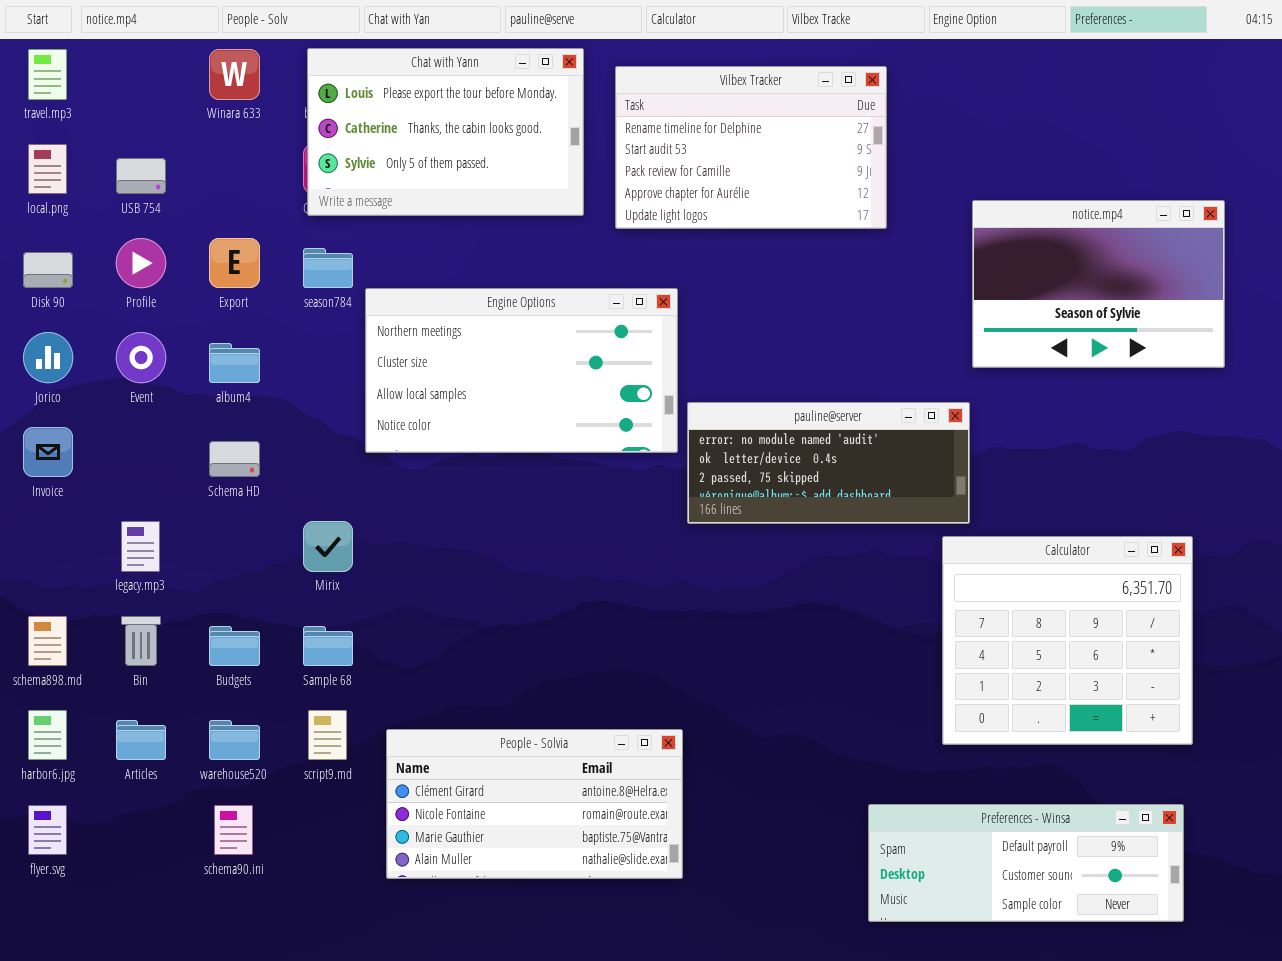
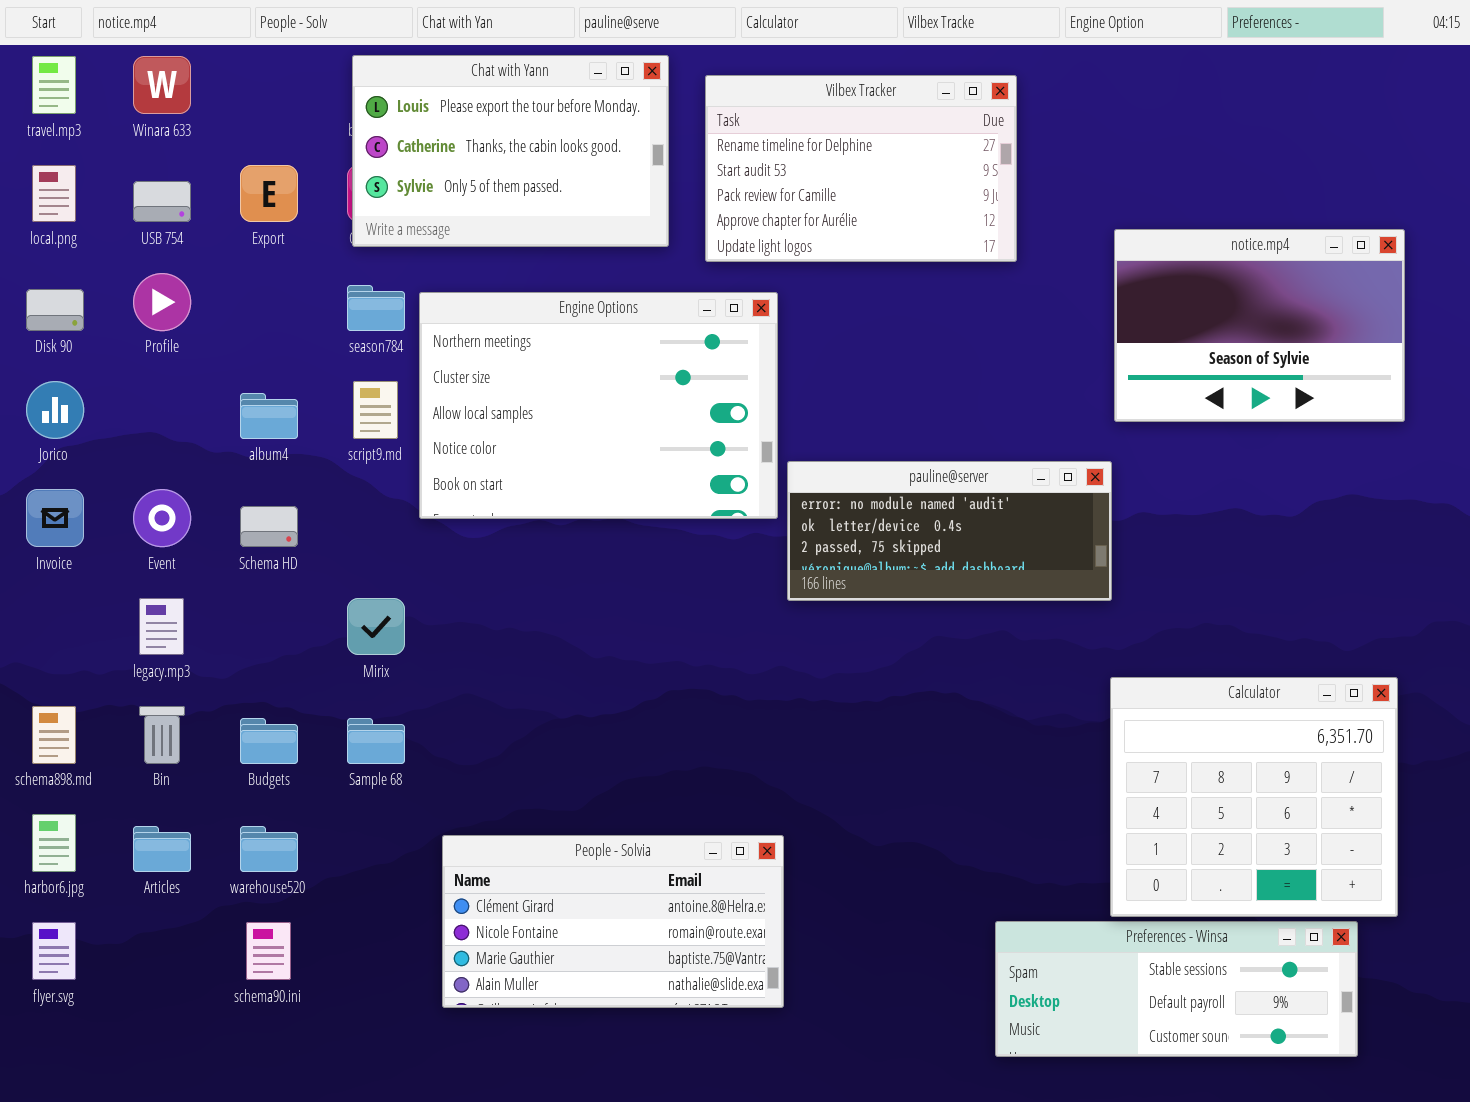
Winara 633: [209,49,260,100] -> [133,56,191,114], moved
Export: [209,238,260,288] -> [240,165,298,222], moved
Engine Options: [365,288,678,453] -> [419,292,778,519], resized
Event: [116,332,166,383] -> [133,489,191,547], moved
Calculator: [942,536,1193,745] -> [1110,677,1398,917], moved
script9.md: [308,710,347,760] -> [353,381,398,439], moved
Preferences - Winsa: [868,804,1184,922] -> [995,921,1358,1057], scrolled up 1 row

